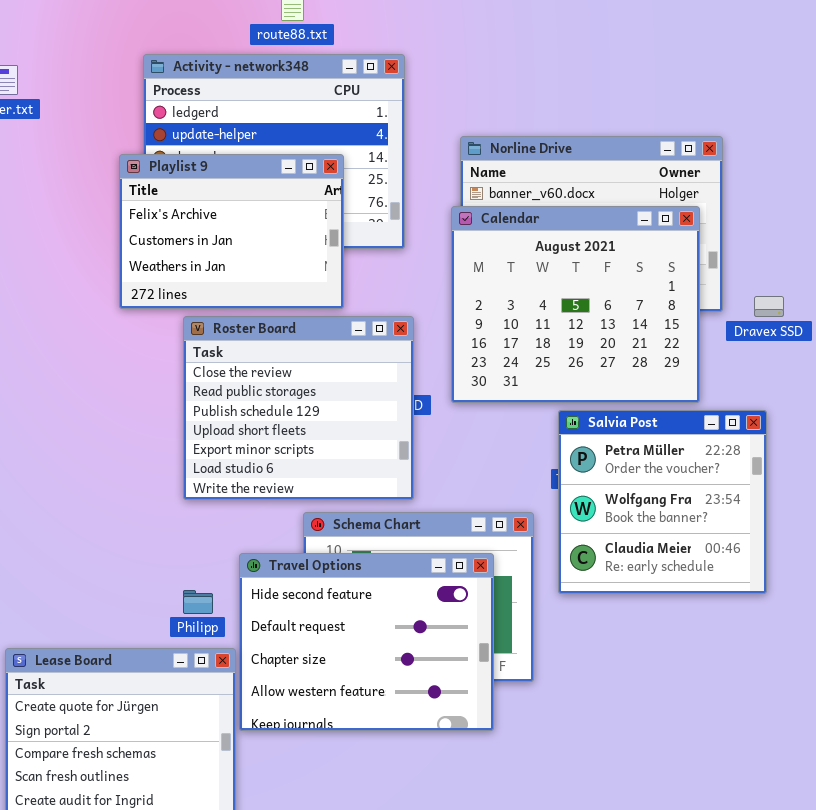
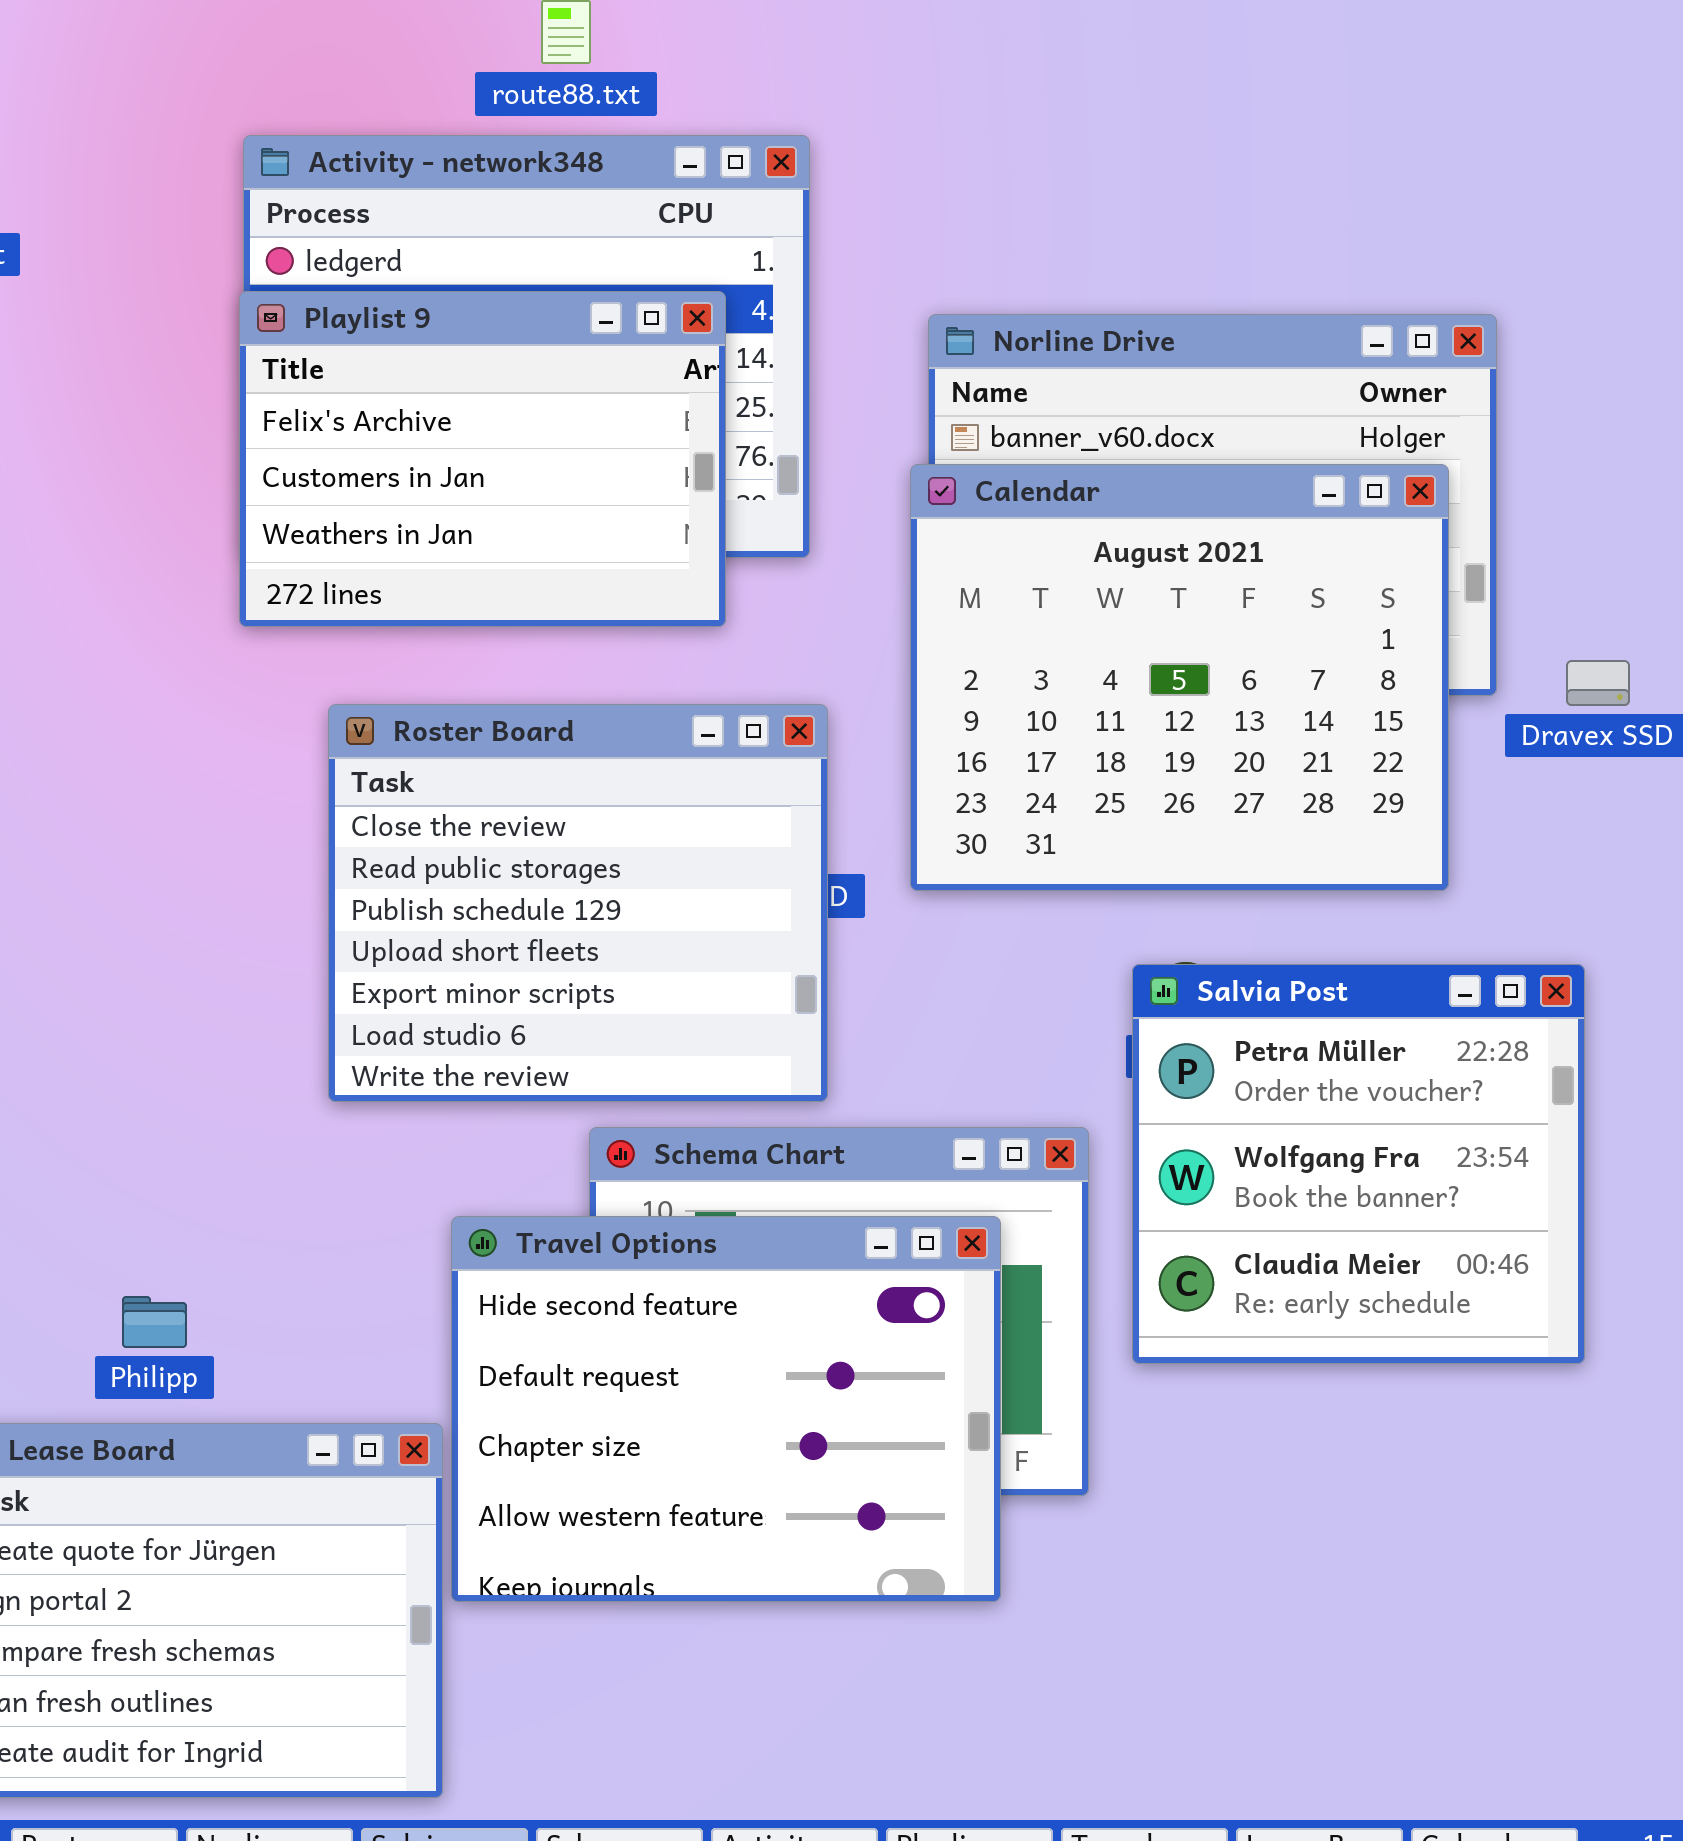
Playlist 9: [119,154,344,309] -> [239,291,726,627], moved
Salvia Post: [558,410,767,594] -> [1132,964,1585,1364], moved
Philipp: [183,590,213,614] -> [122,1296,187,1348], moved

